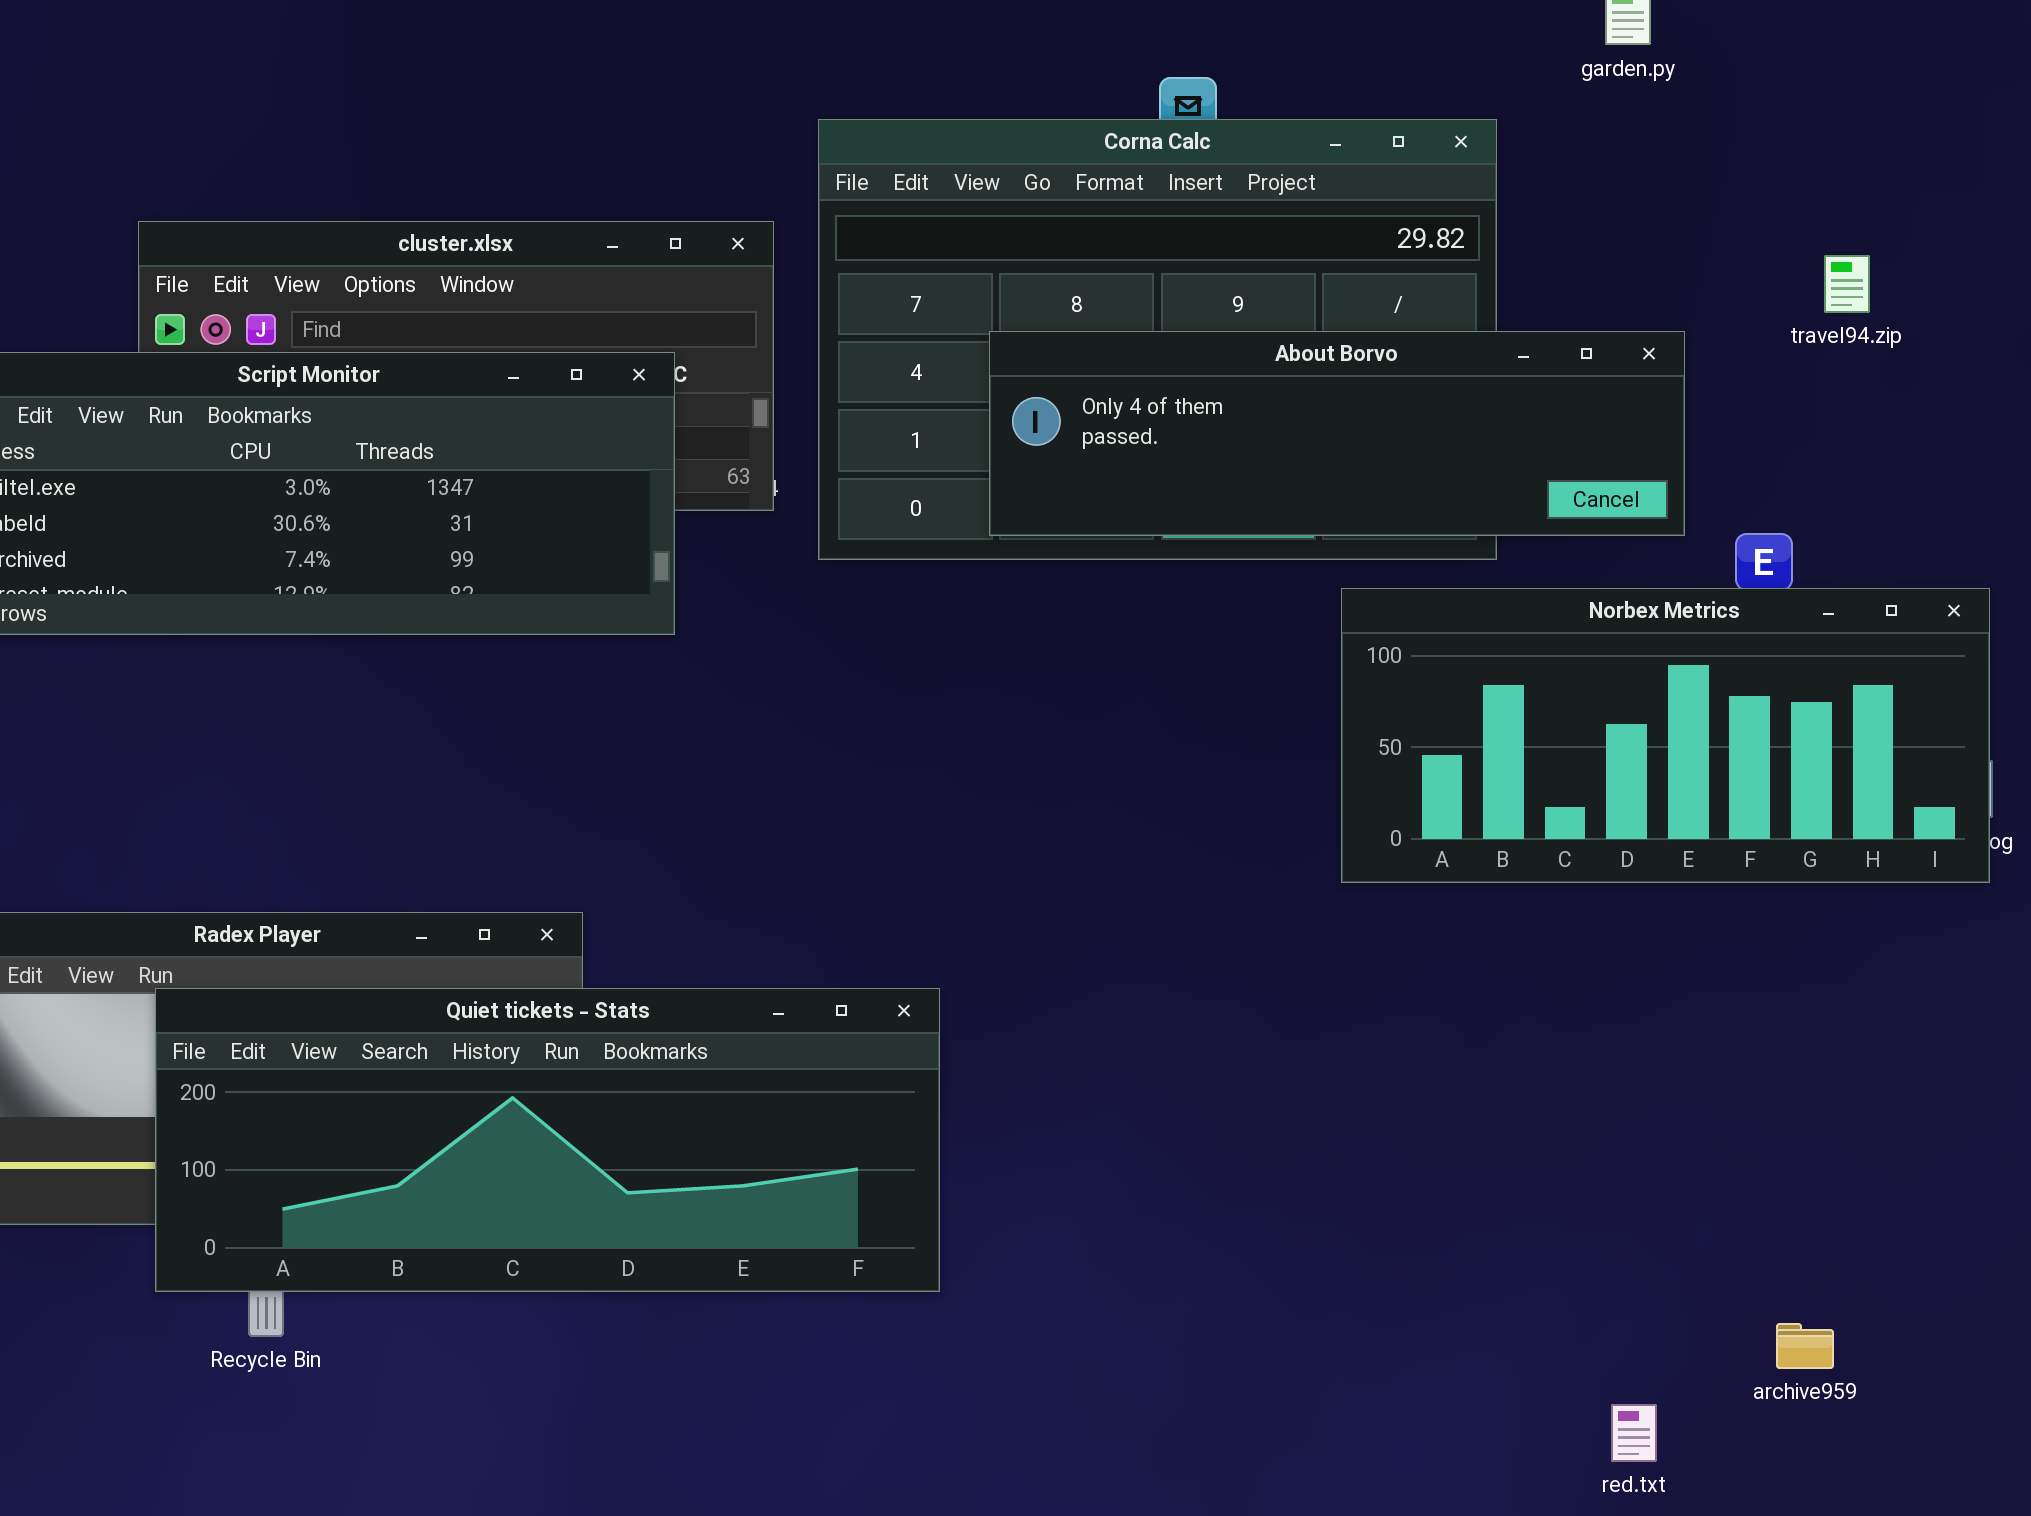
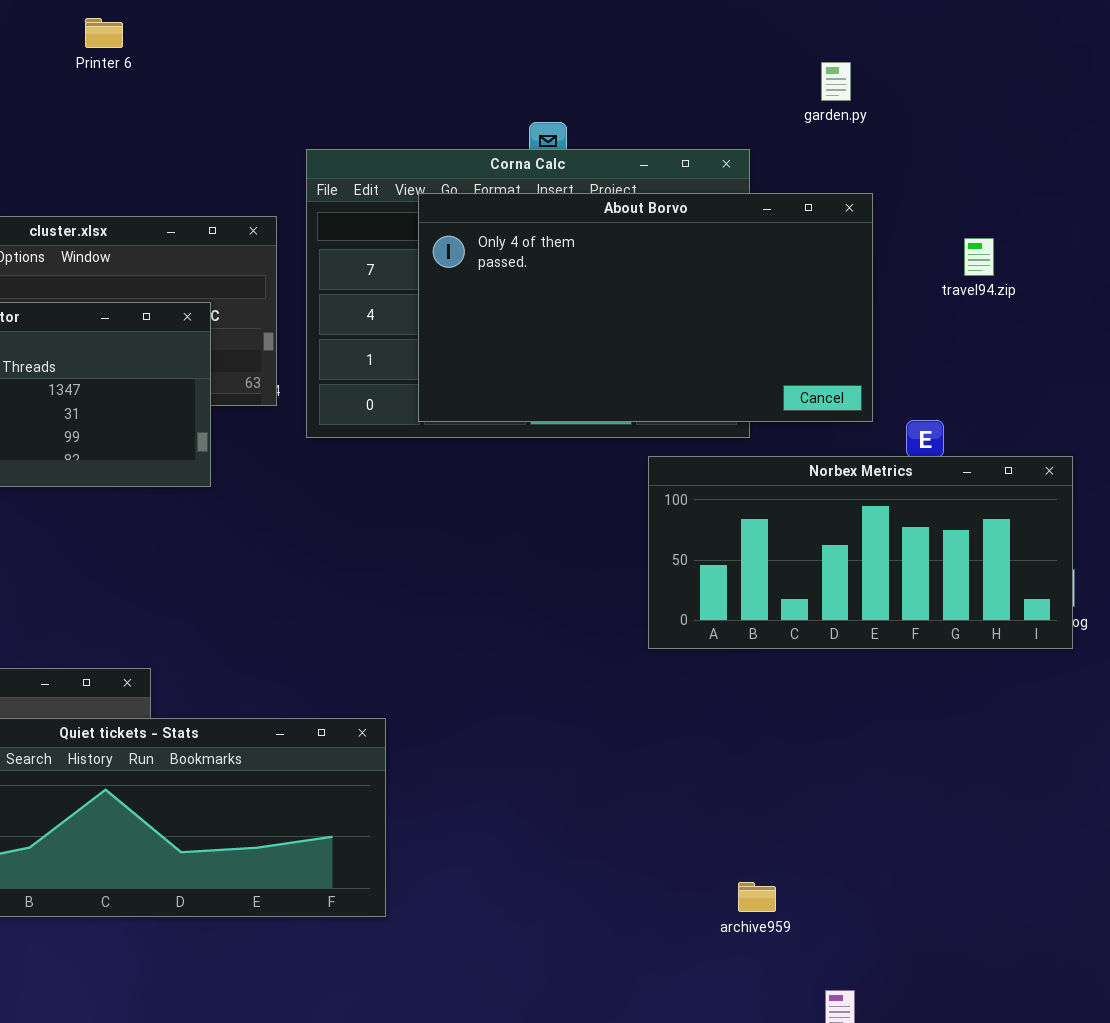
About Borvo: [989,331,1685,536] -> [418,193,873,422], resized
archive959: [1776,1323,1834,1369] -> [738,882,776,912], moved

